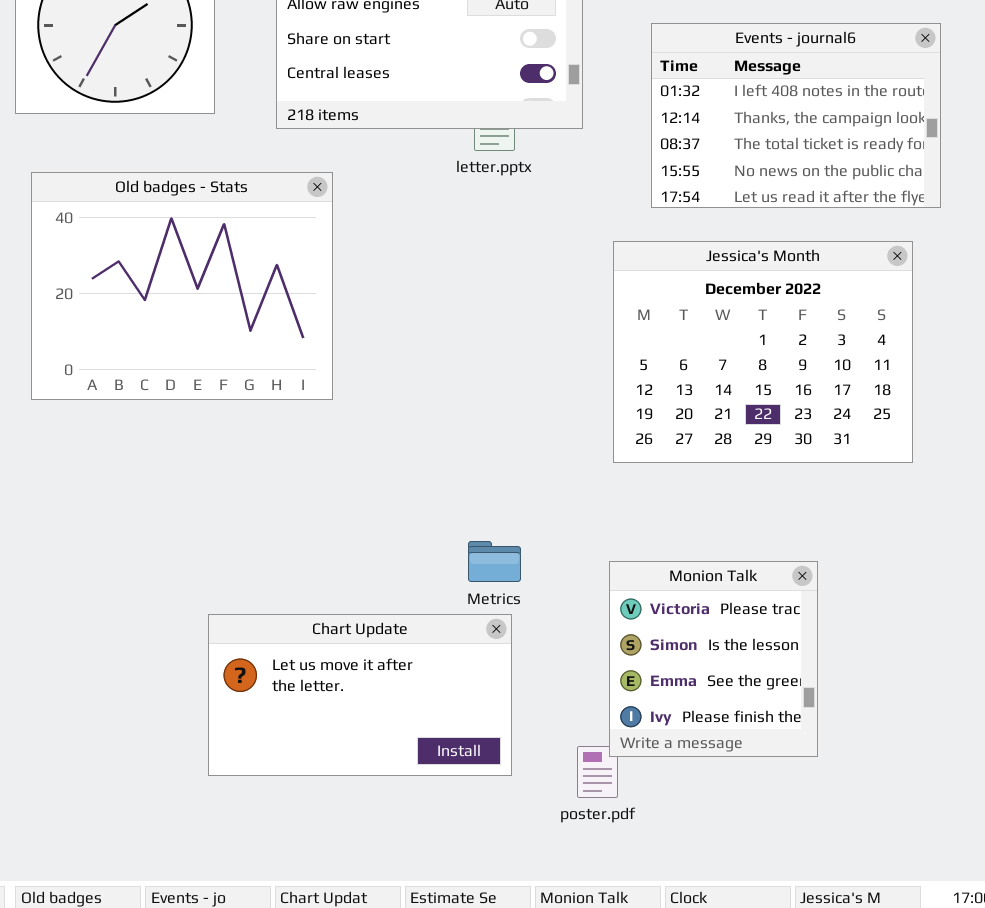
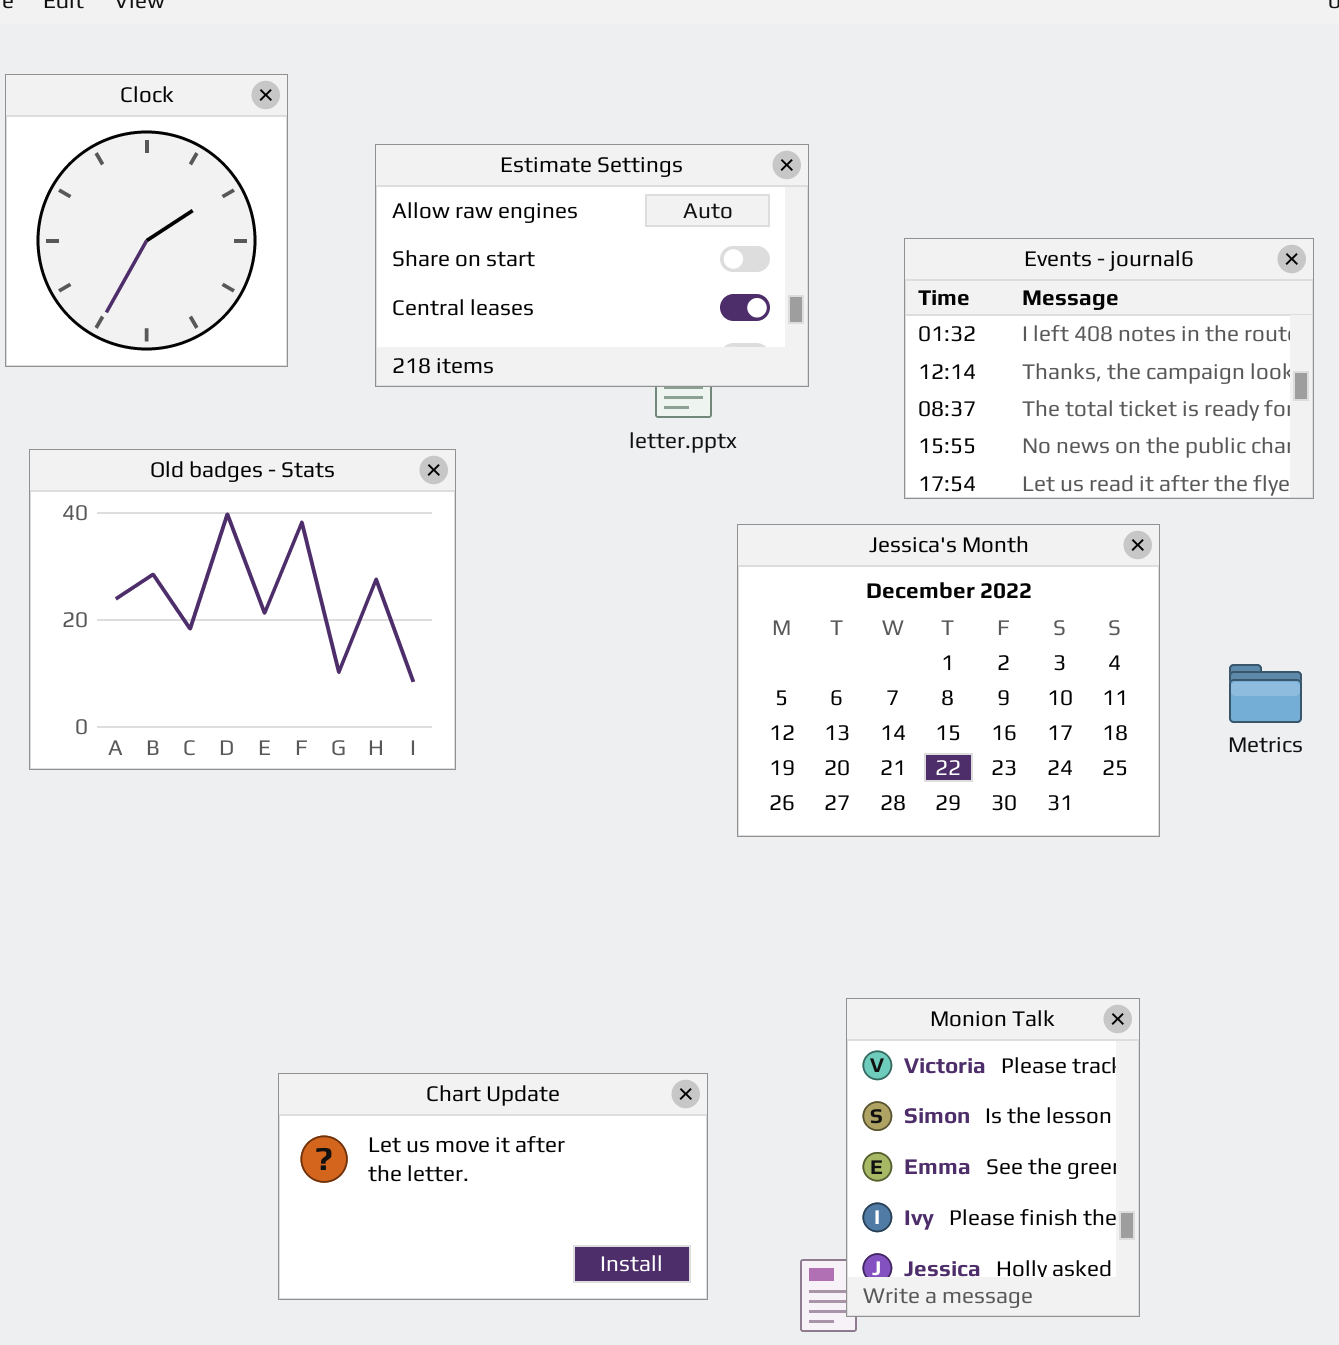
Jessica's Month: [613,241,913,463] -> [737,524,1160,837], moved
Metrics: [468,541,521,582] -> [1229,664,1302,723], moved
Monion Talk: [609,561,818,757] -> [846,998,1140,1317], resized

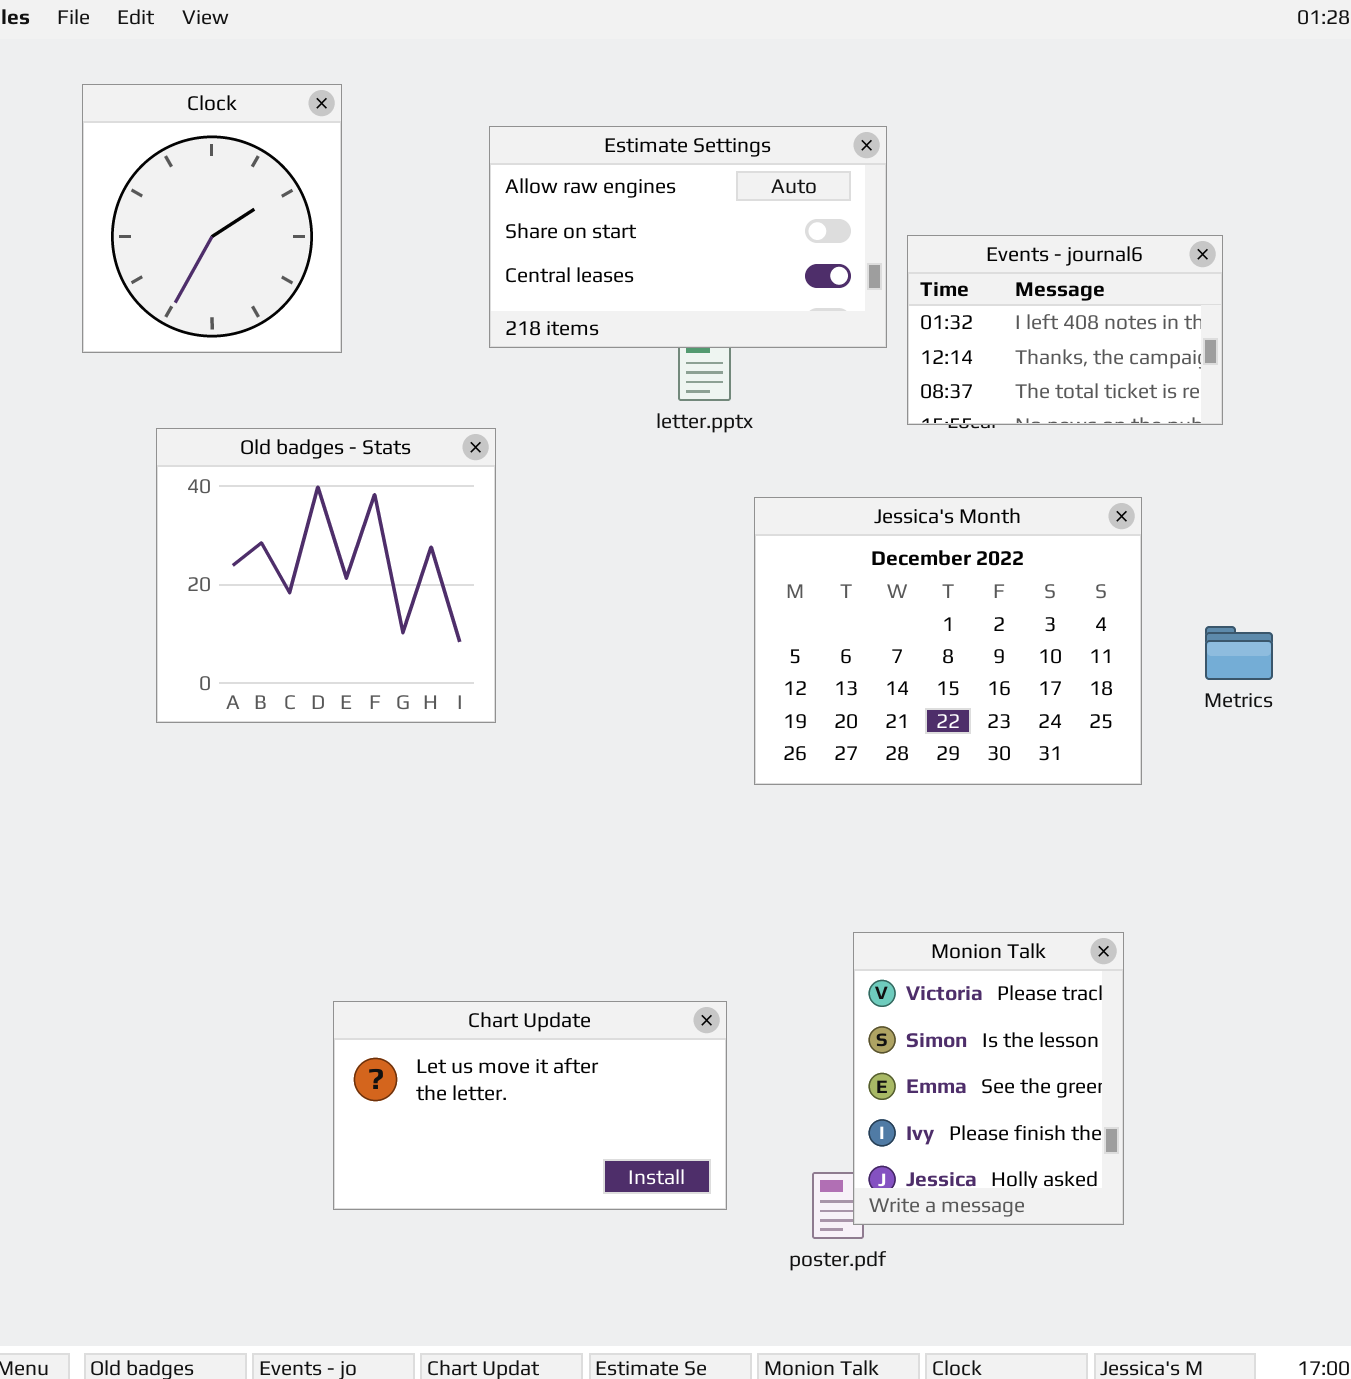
Estimate Settings: [375,144,809,387] -> [489,126,887,348], moved
Events - journal6: [904,238,1314,499] -> [907,235,1223,425], resized
Old badges - Stats: [29,449,456,770] -> [156,428,496,723], resized

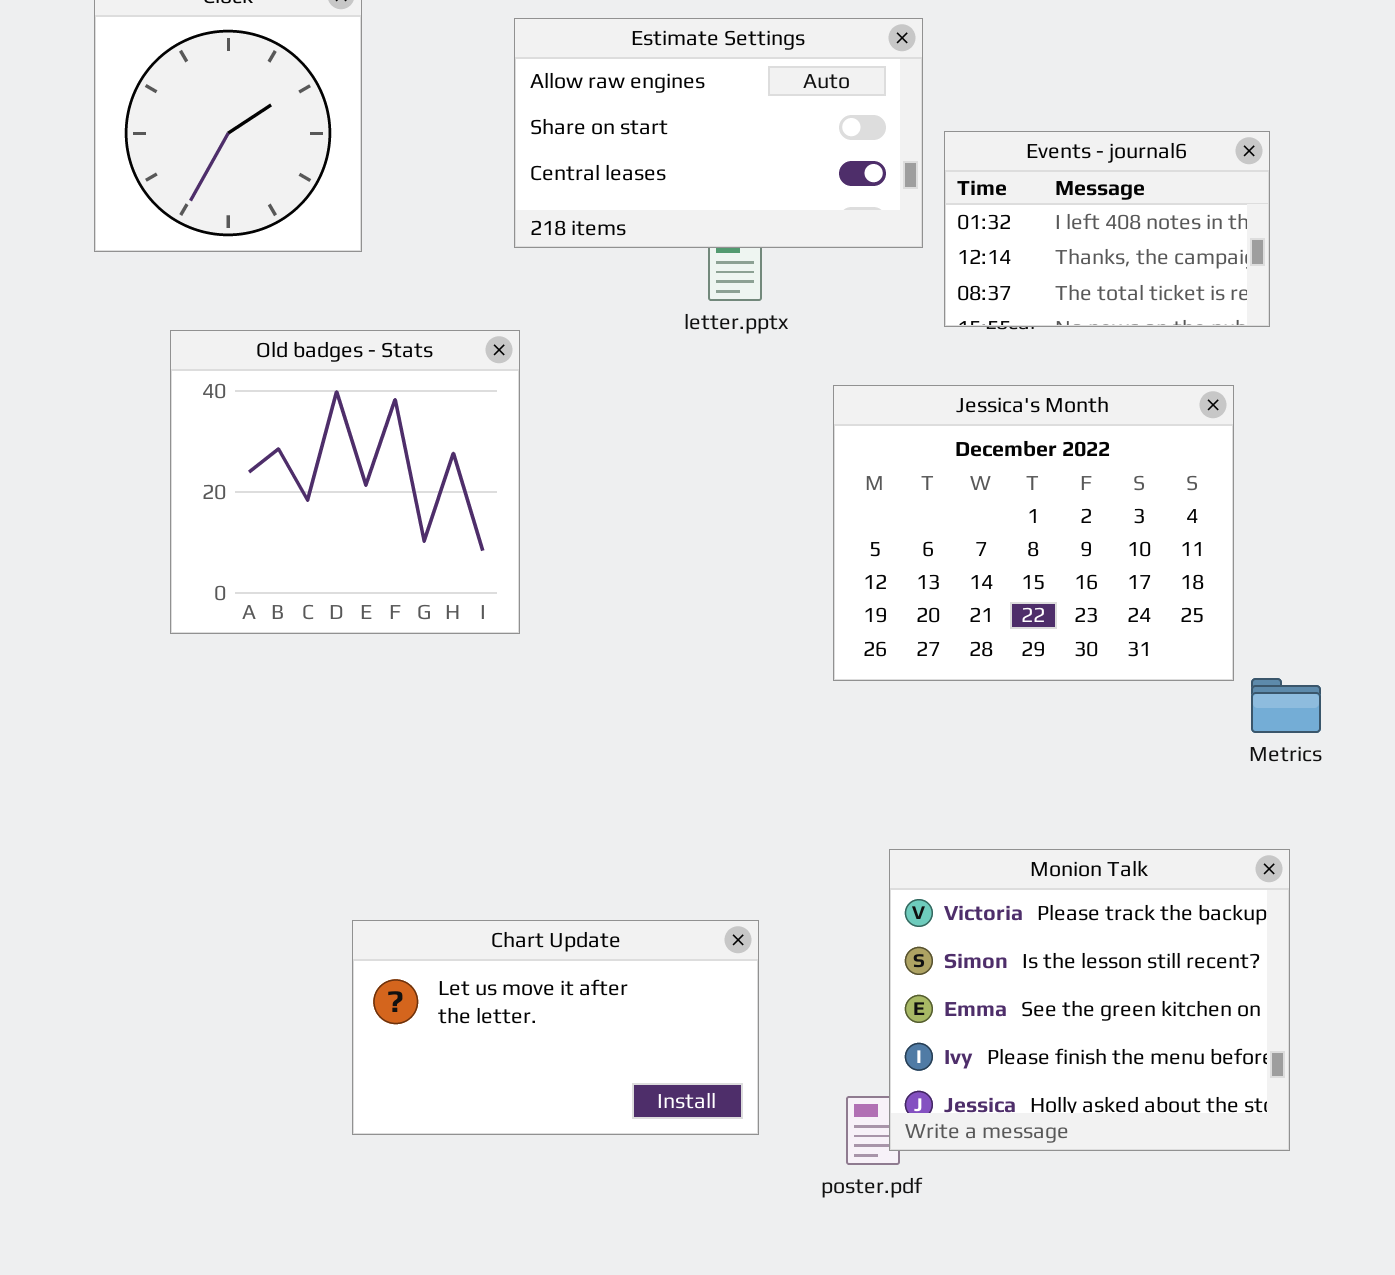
Jessica's Month: [754,497,1142,785] -> [833,385,1234,681], moved
Metrics: [1205,626,1273,680] -> [1251,678,1321,733], moved
Monion Talk: [853,932,1124,1225] -> [889,849,1290,1151], resized

